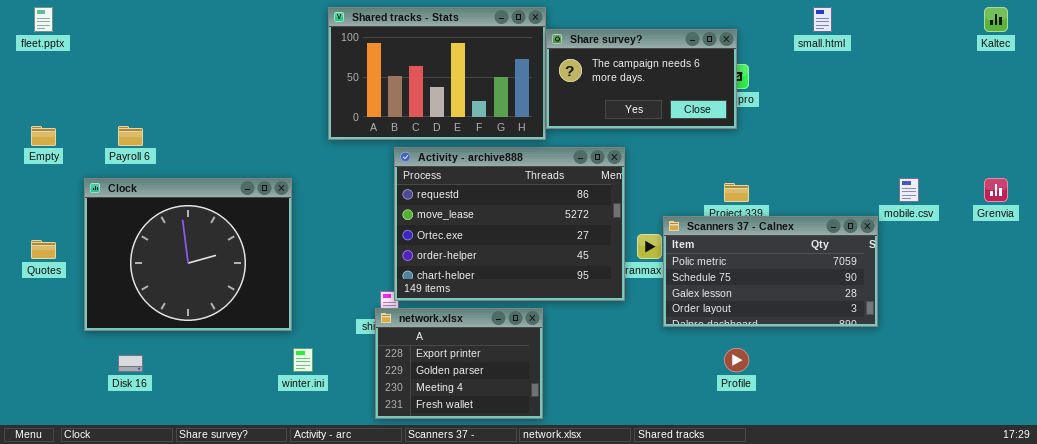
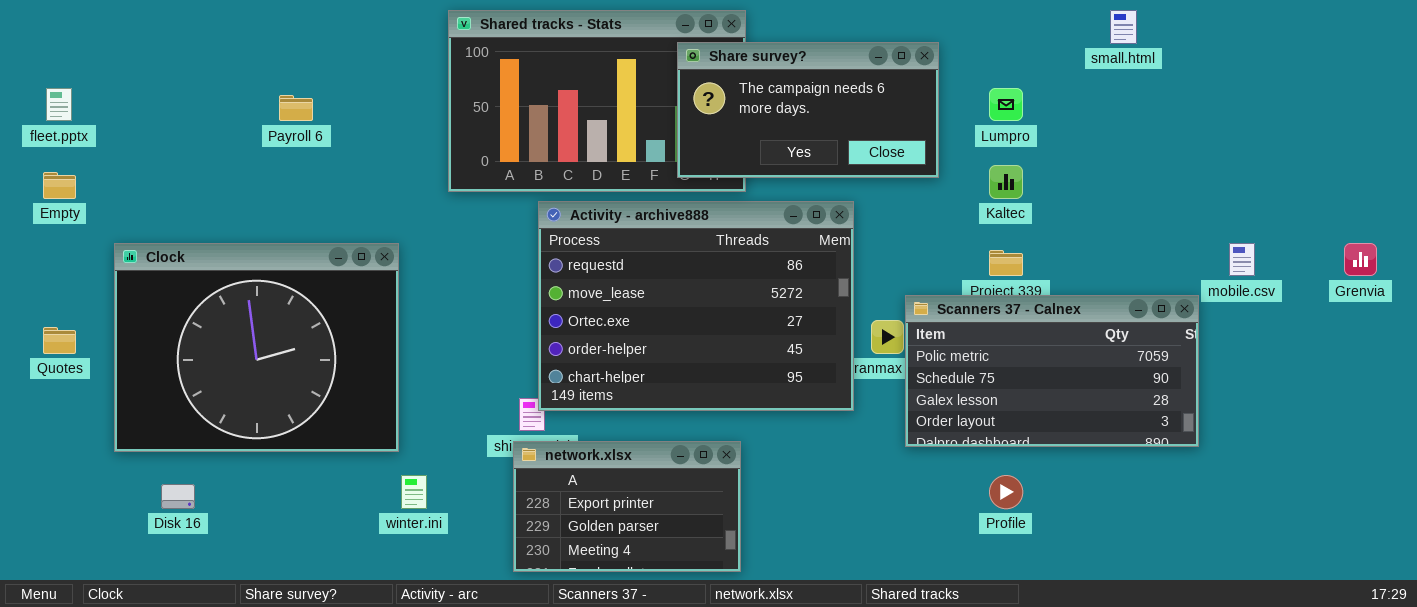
fleet.pptx: [34,7,53,32] -> [46,88,72,121], moved
Kaltec: [984,7,1008,32] -> [989,165,1023,199], moved
Share survey?: [546,29,737,129] -> [677,42,939,178], moved
Payroll 6: [118,126,143,146] -> [279,95,313,121], moved
network.xlsx: [375,308,543,419] -> [513,441,741,572], resized

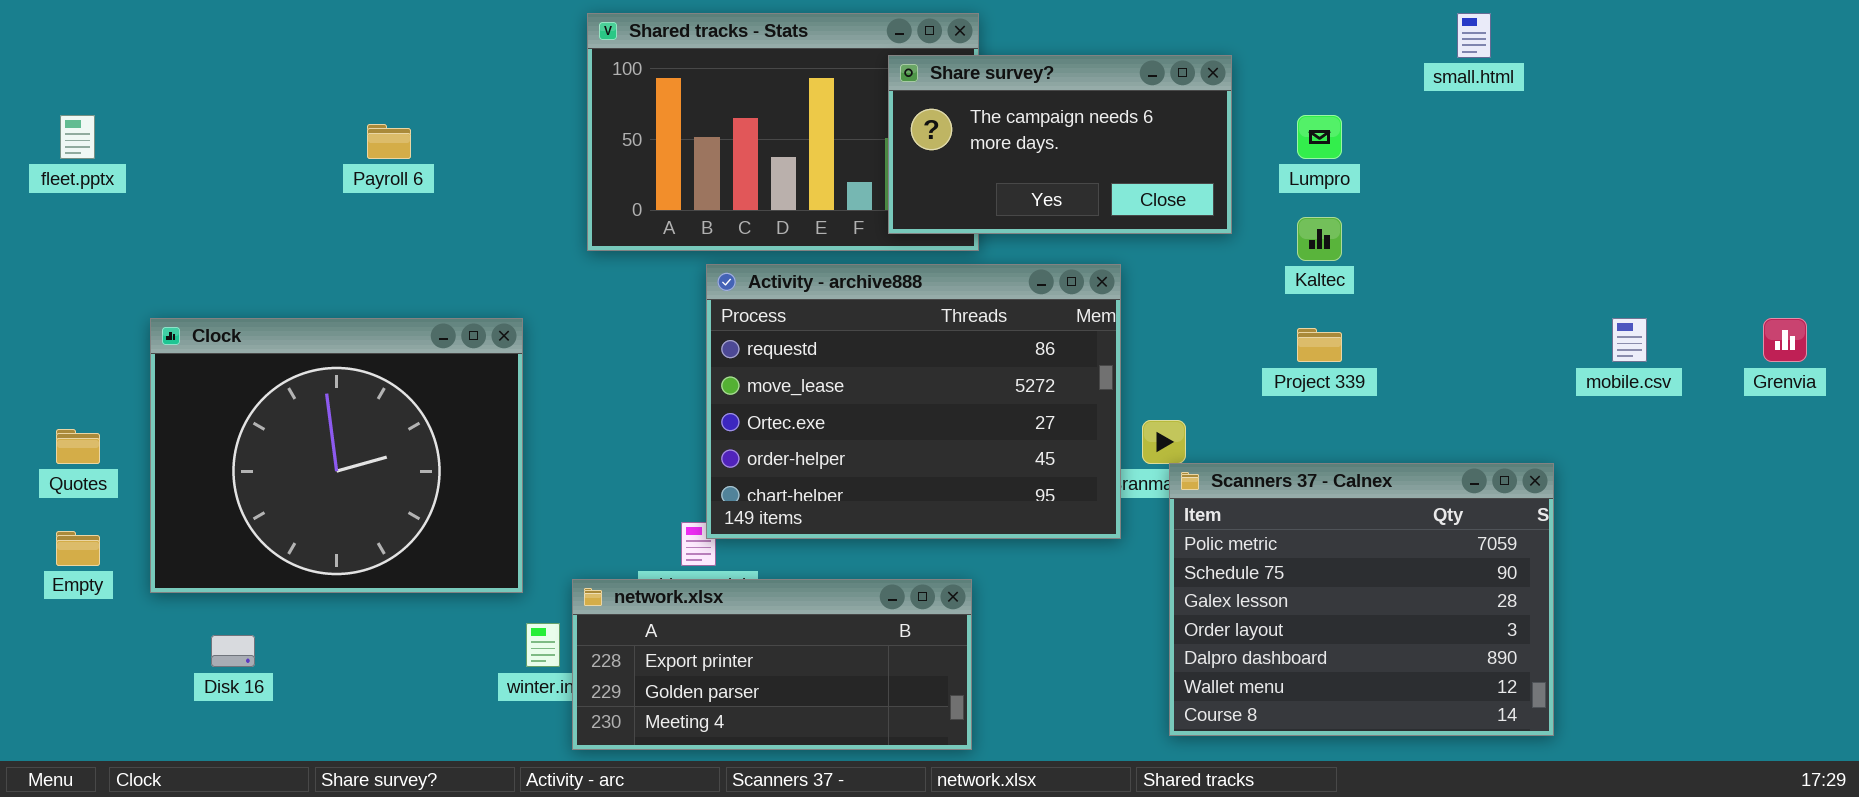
Empty: [43,172,76,199] -> [56,531,100,566], moved
Scanners 37 - Calnex: [905,295,1199,447] -> [1169,463,1554,736], moved, resized
network.xlsx: [513,441,741,572] -> [572,579,972,750], resized

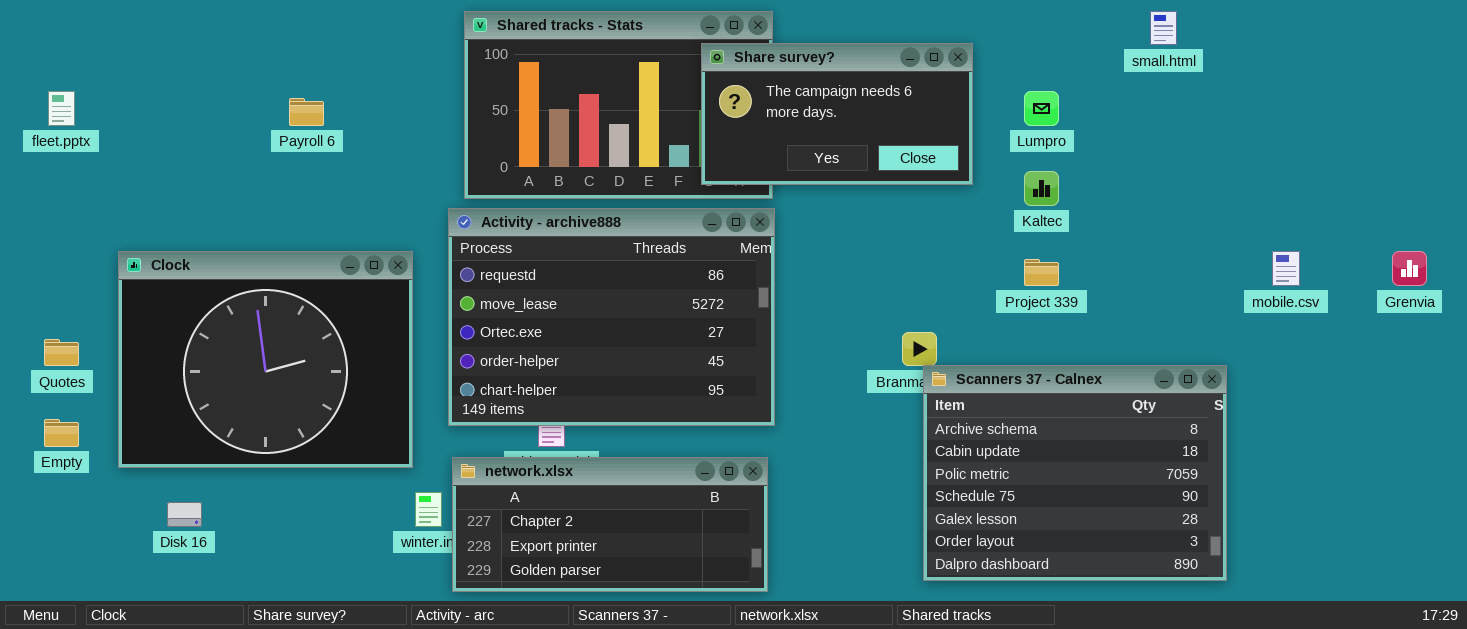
Activity - archive888: [706,264,1121,539] -> [448,208,775,426], moved
Scanners 37 - Calnex: [1169,463,1554,736] -> [923,365,1227,581], scrolled up 2 rows
network.xlsx: [572,579,972,750] -> [452,457,768,592], scrolled up 1 row

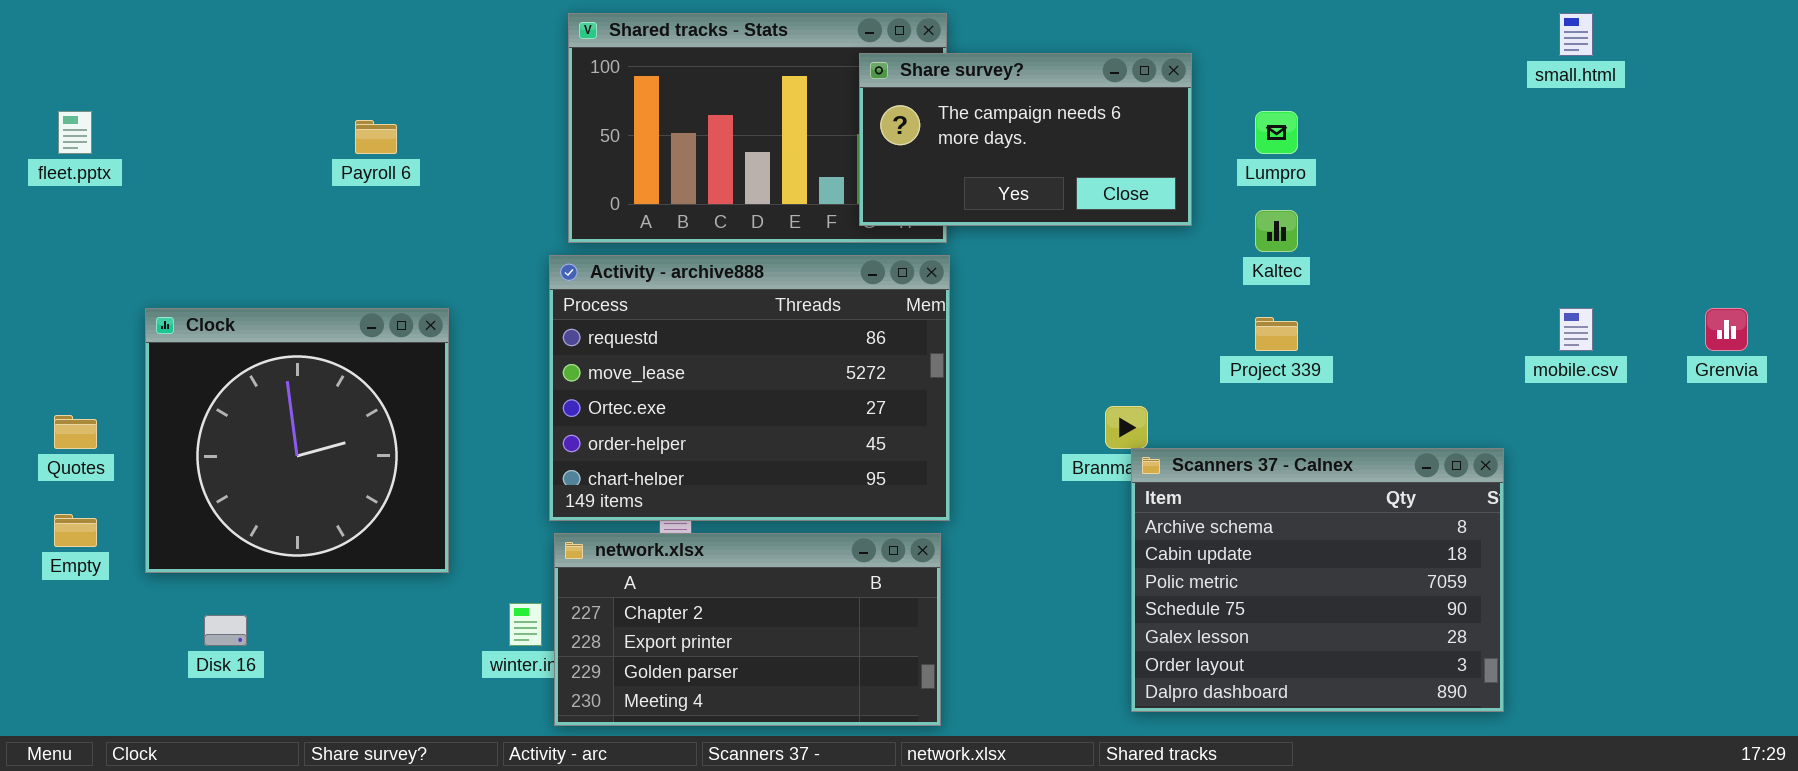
small.html: [1150,11,1177,45] -> [1559,13,1593,56], moved
Clock: [118,251,413,468] -> [145,308,449,573], resized
network.xlsx: [452,457,768,592] -> [554,533,941,726], resized

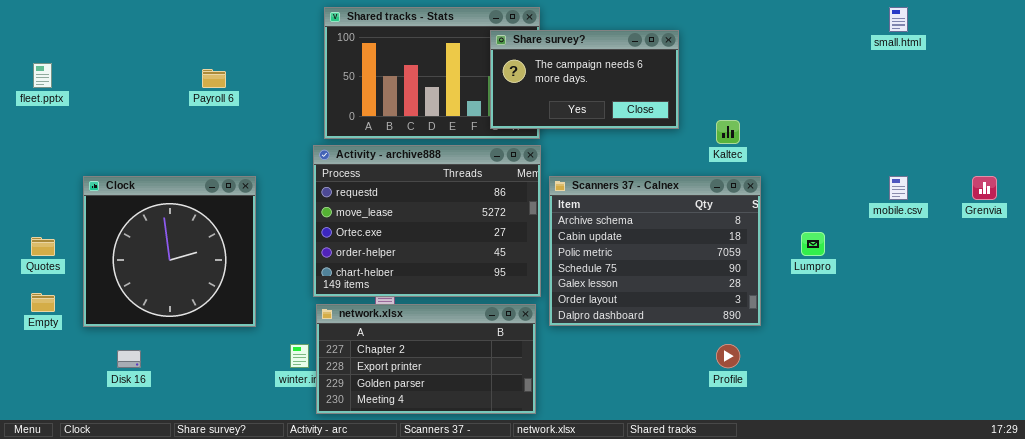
Lumpro: [1255,111,1298,154] -> [801,232,825,256], moved
Scanners 37 - Calnex: [1131,448,1504,712] -> [549,176,761,326], moved

